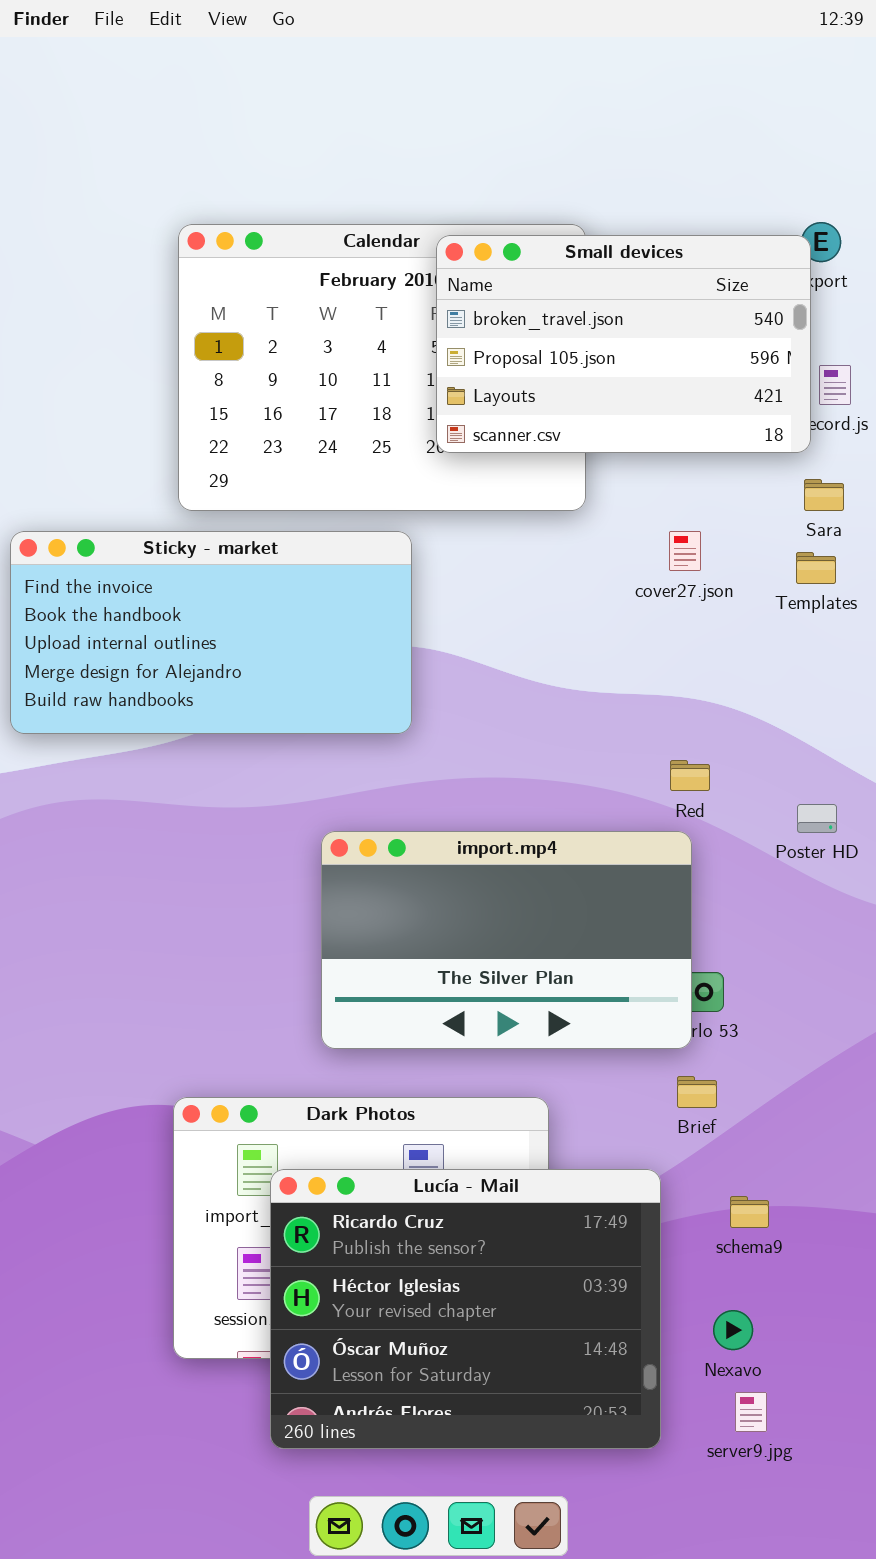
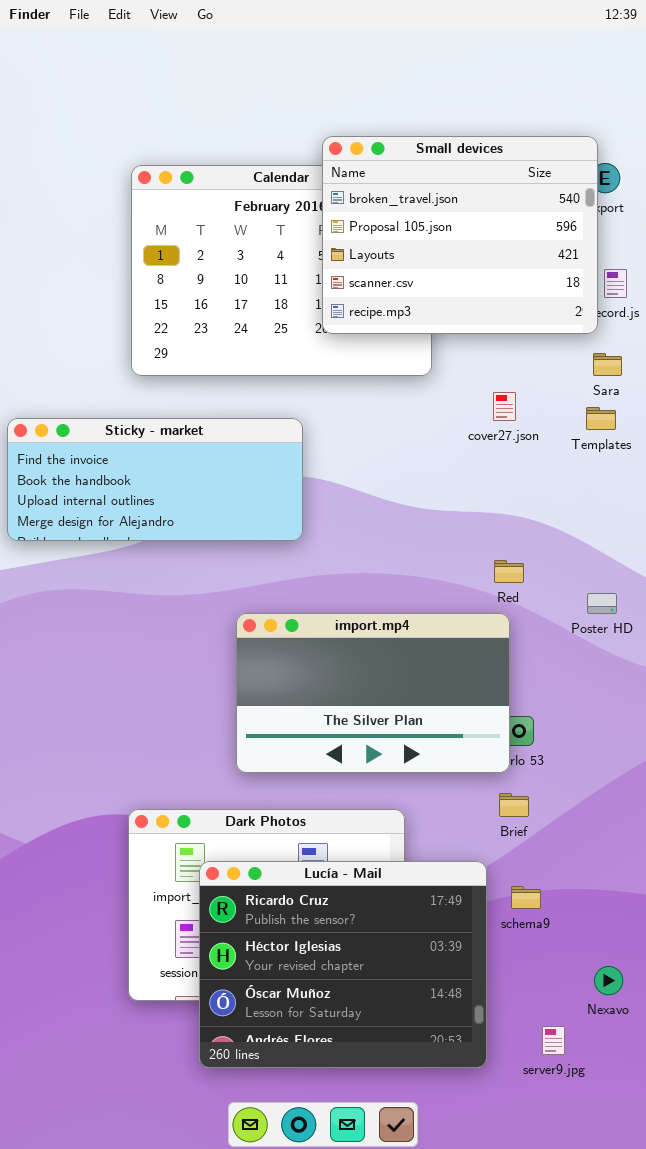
Small devices: [436,235,811,453] -> [322,136,598,334], resized
Sticky - market: [10,531,412,734] -> [7,418,303,541], resized
schema9: [730,1196,769,1228] -> [511,886,541,909], moved
Nexavo: [713,1310,753,1350] -> [594,966,623,995], moved

